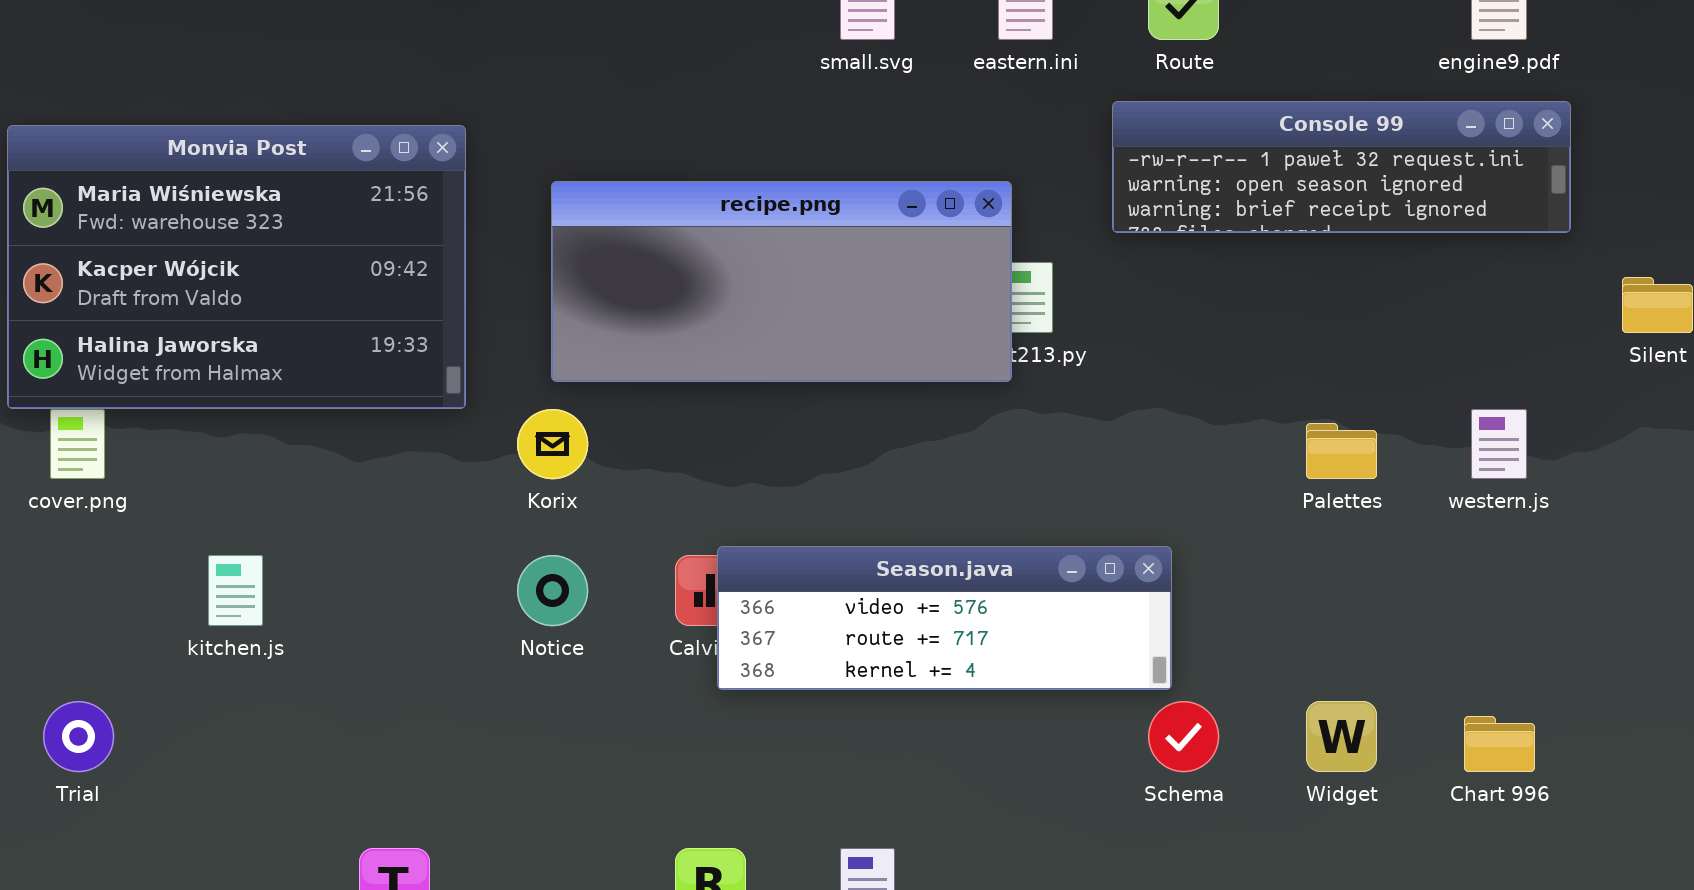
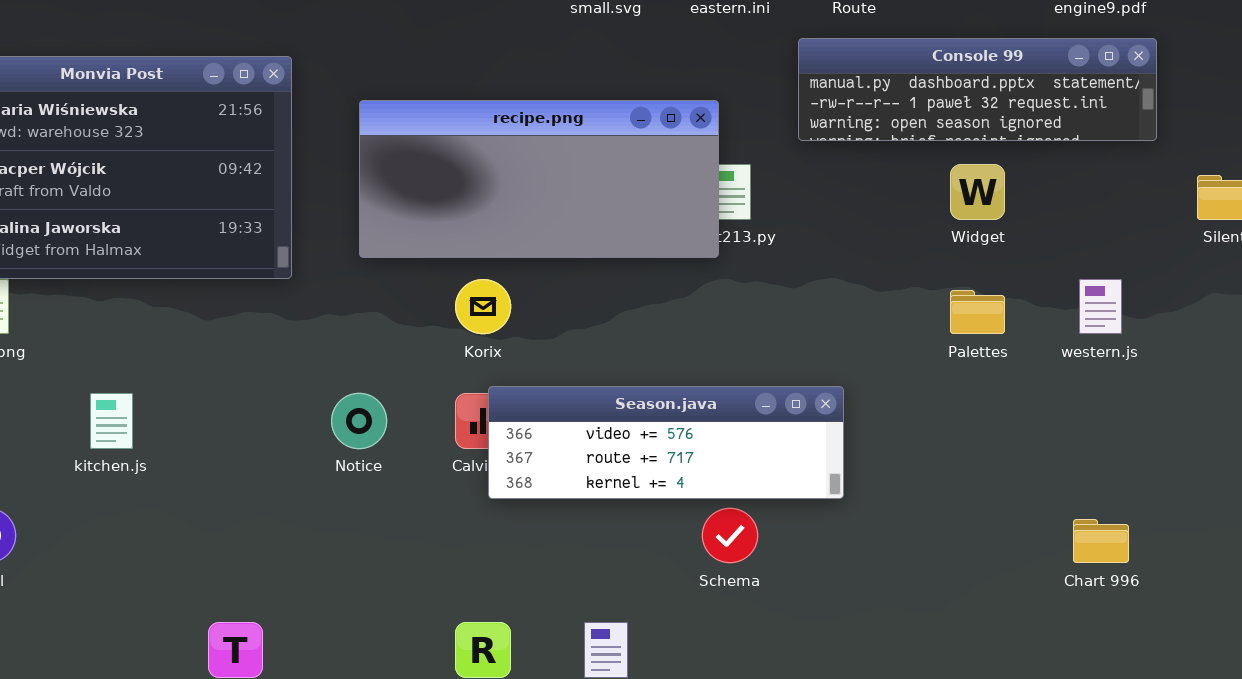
Console 99: [1112,101,1571,233] -> [798,38,1157,141], scrolled up 1 row
Korix: [517,409,588,479] -> [455,279,511,334], moved
Schema: [1148,701,1219,772] -> [702,508,758,563], moved
Widget: [1306,701,1377,772] -> [950,164,1005,220], moved

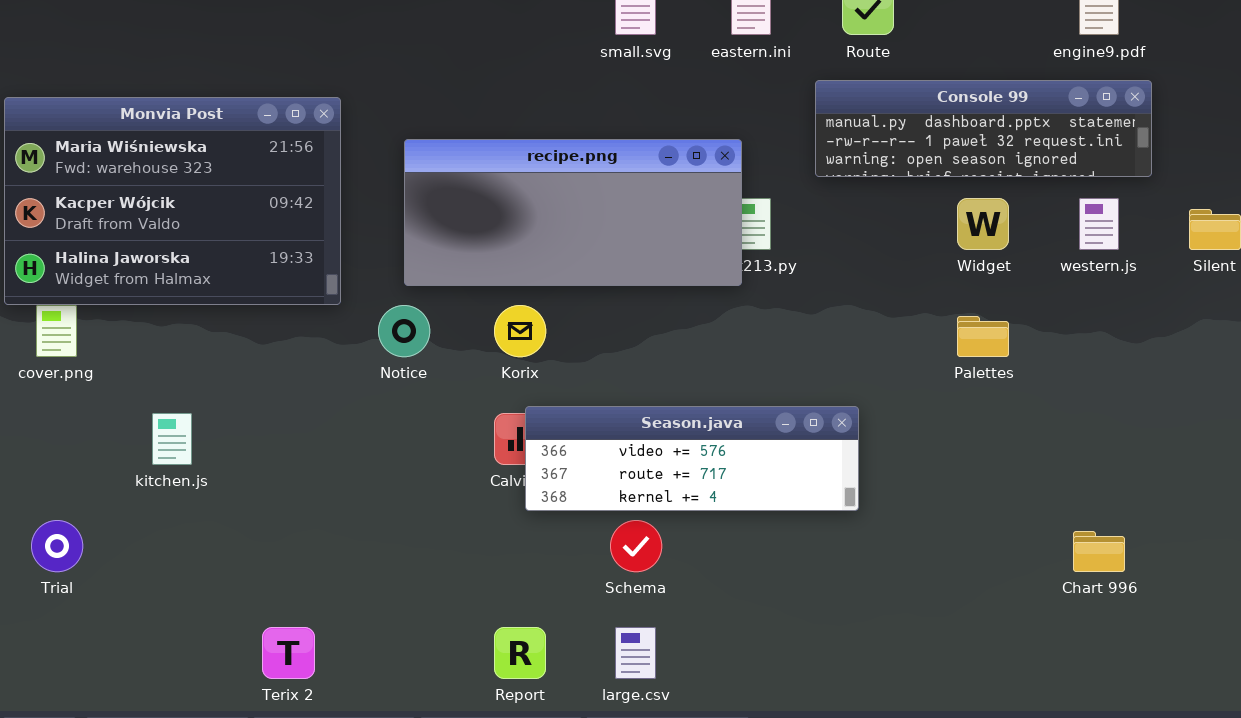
western.js: [1079,279,1122,334] -> [1079,198,1119,250], moved
Notice: [331,393,387,449] -> [378,305,430,357], moved
Schema: [702,508,758,563] -> [610,520,662,572], moved

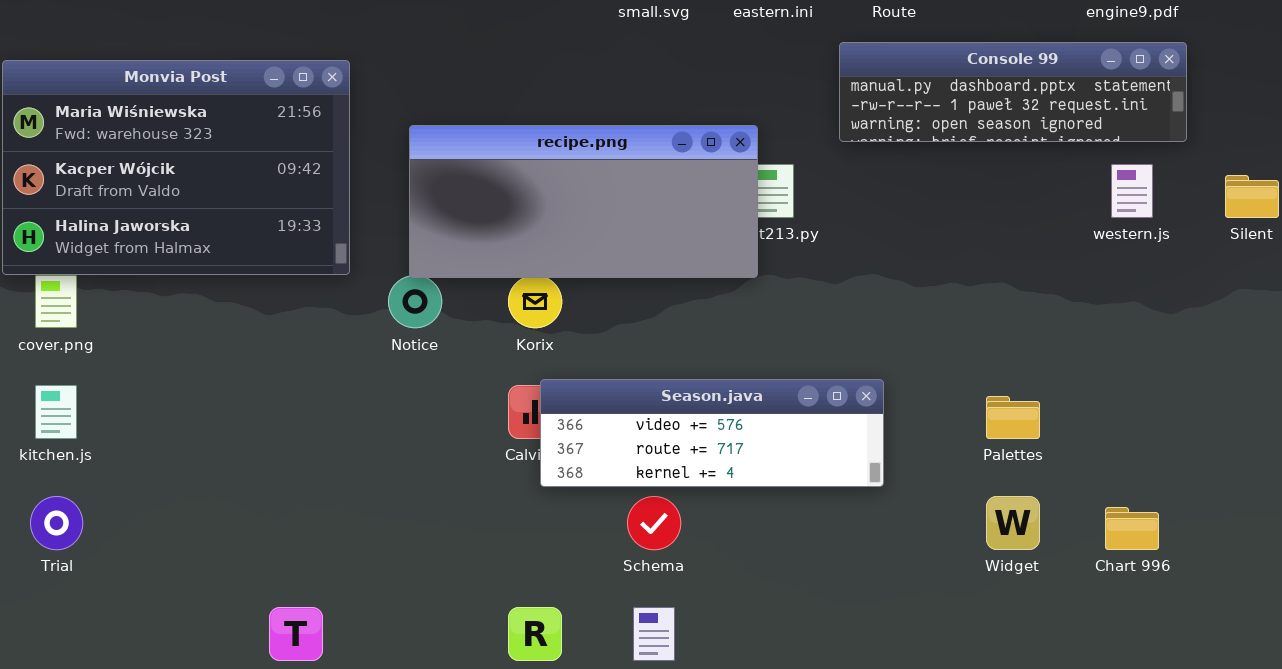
recipe.png: [404,139,742,286] -> [409,125,758,278], moved
Widget: [957,198,1009,250] -> [986,496,1040,550], moved
Palettes: [957,316,1009,357] -> [986,396,1040,439], moved
kitchen.js: [152,413,192,465] -> [35,385,77,439], moved

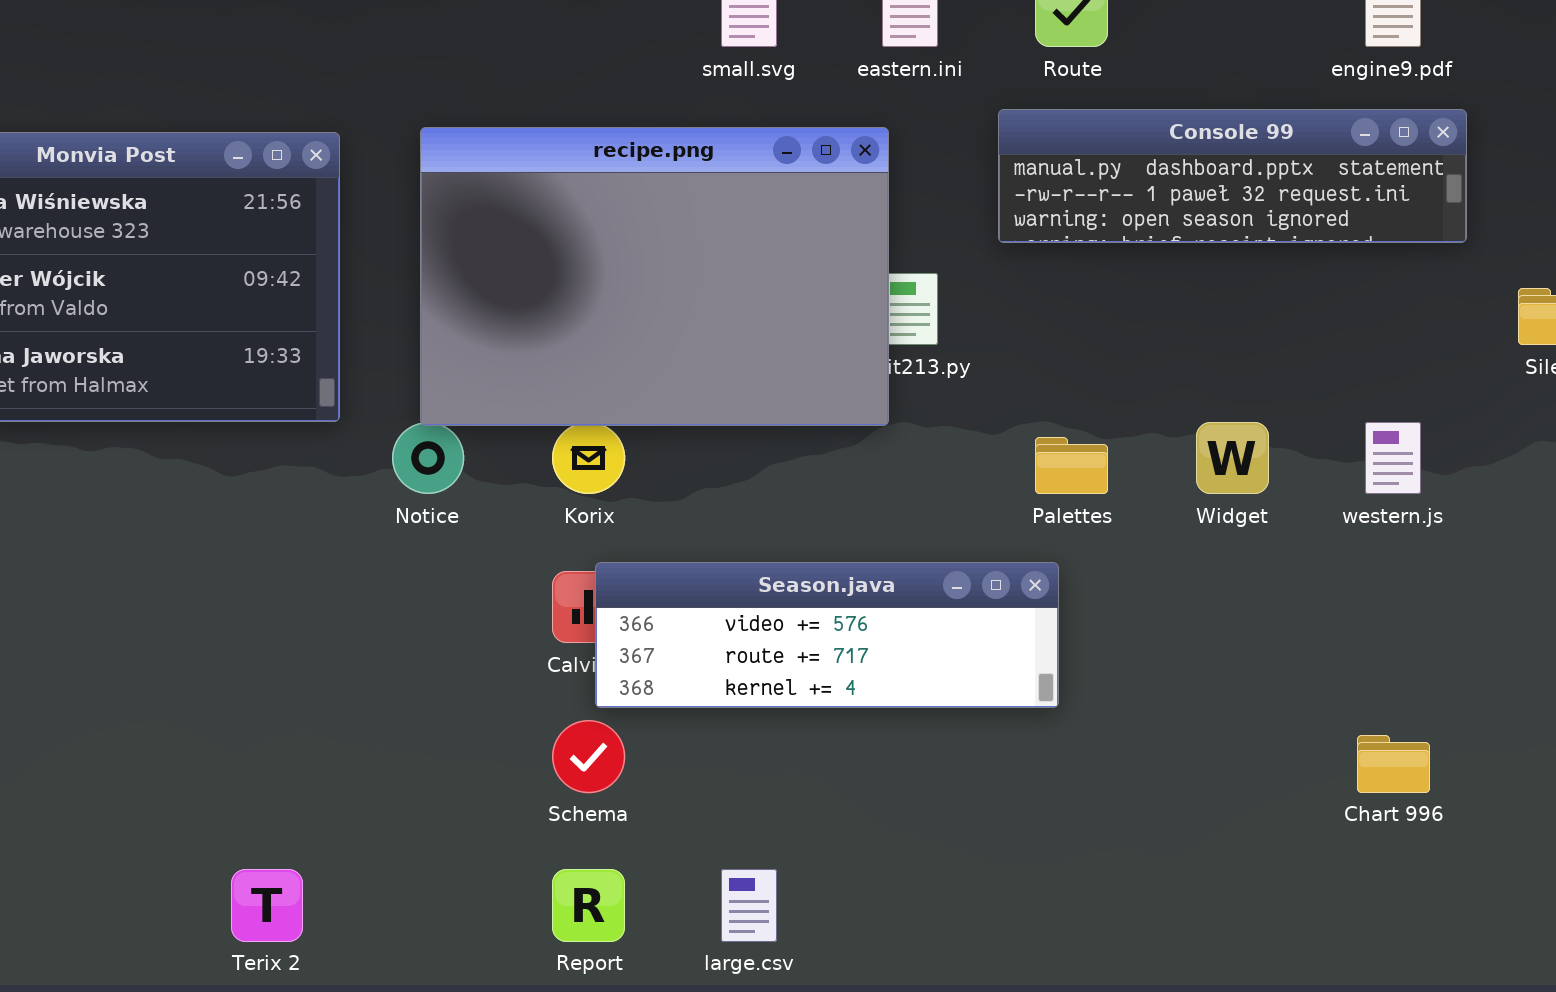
recipe.png: [409,125,758,278] -> [420,127,889,426], resized
western.js: [1111,164,1153,218] -> [1365,422,1421,494], moved
Palettes: [986,396,1040,439] -> [1035,437,1108,494], moved
Schema: [627,496,681,550] -> [552,720,625,793], moved
Widget: [986,496,1040,550] -> [1196,422,1269,494], moved

